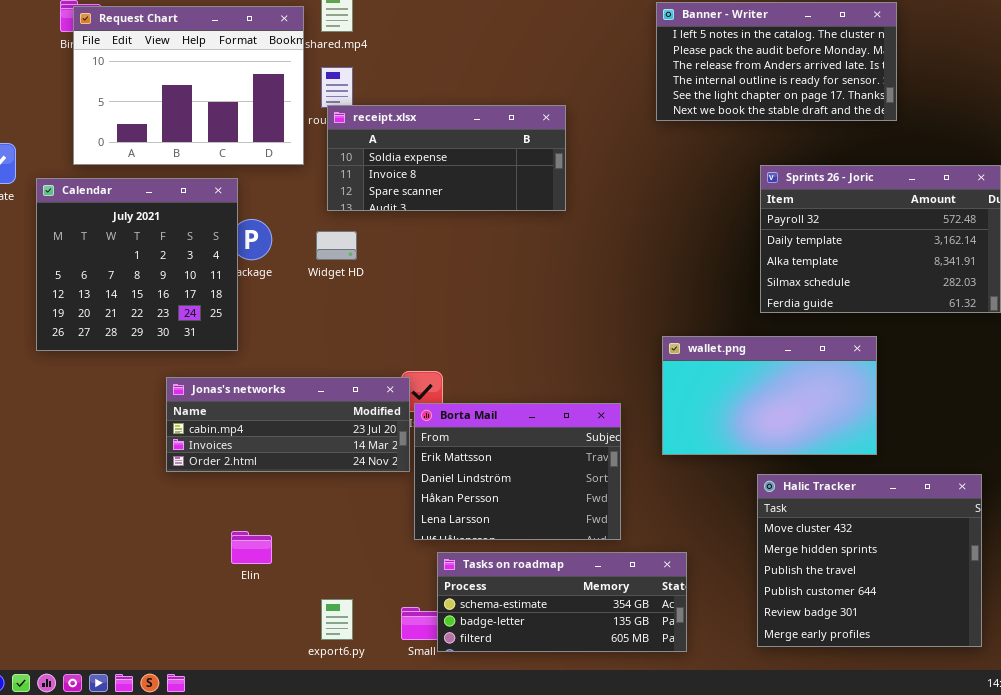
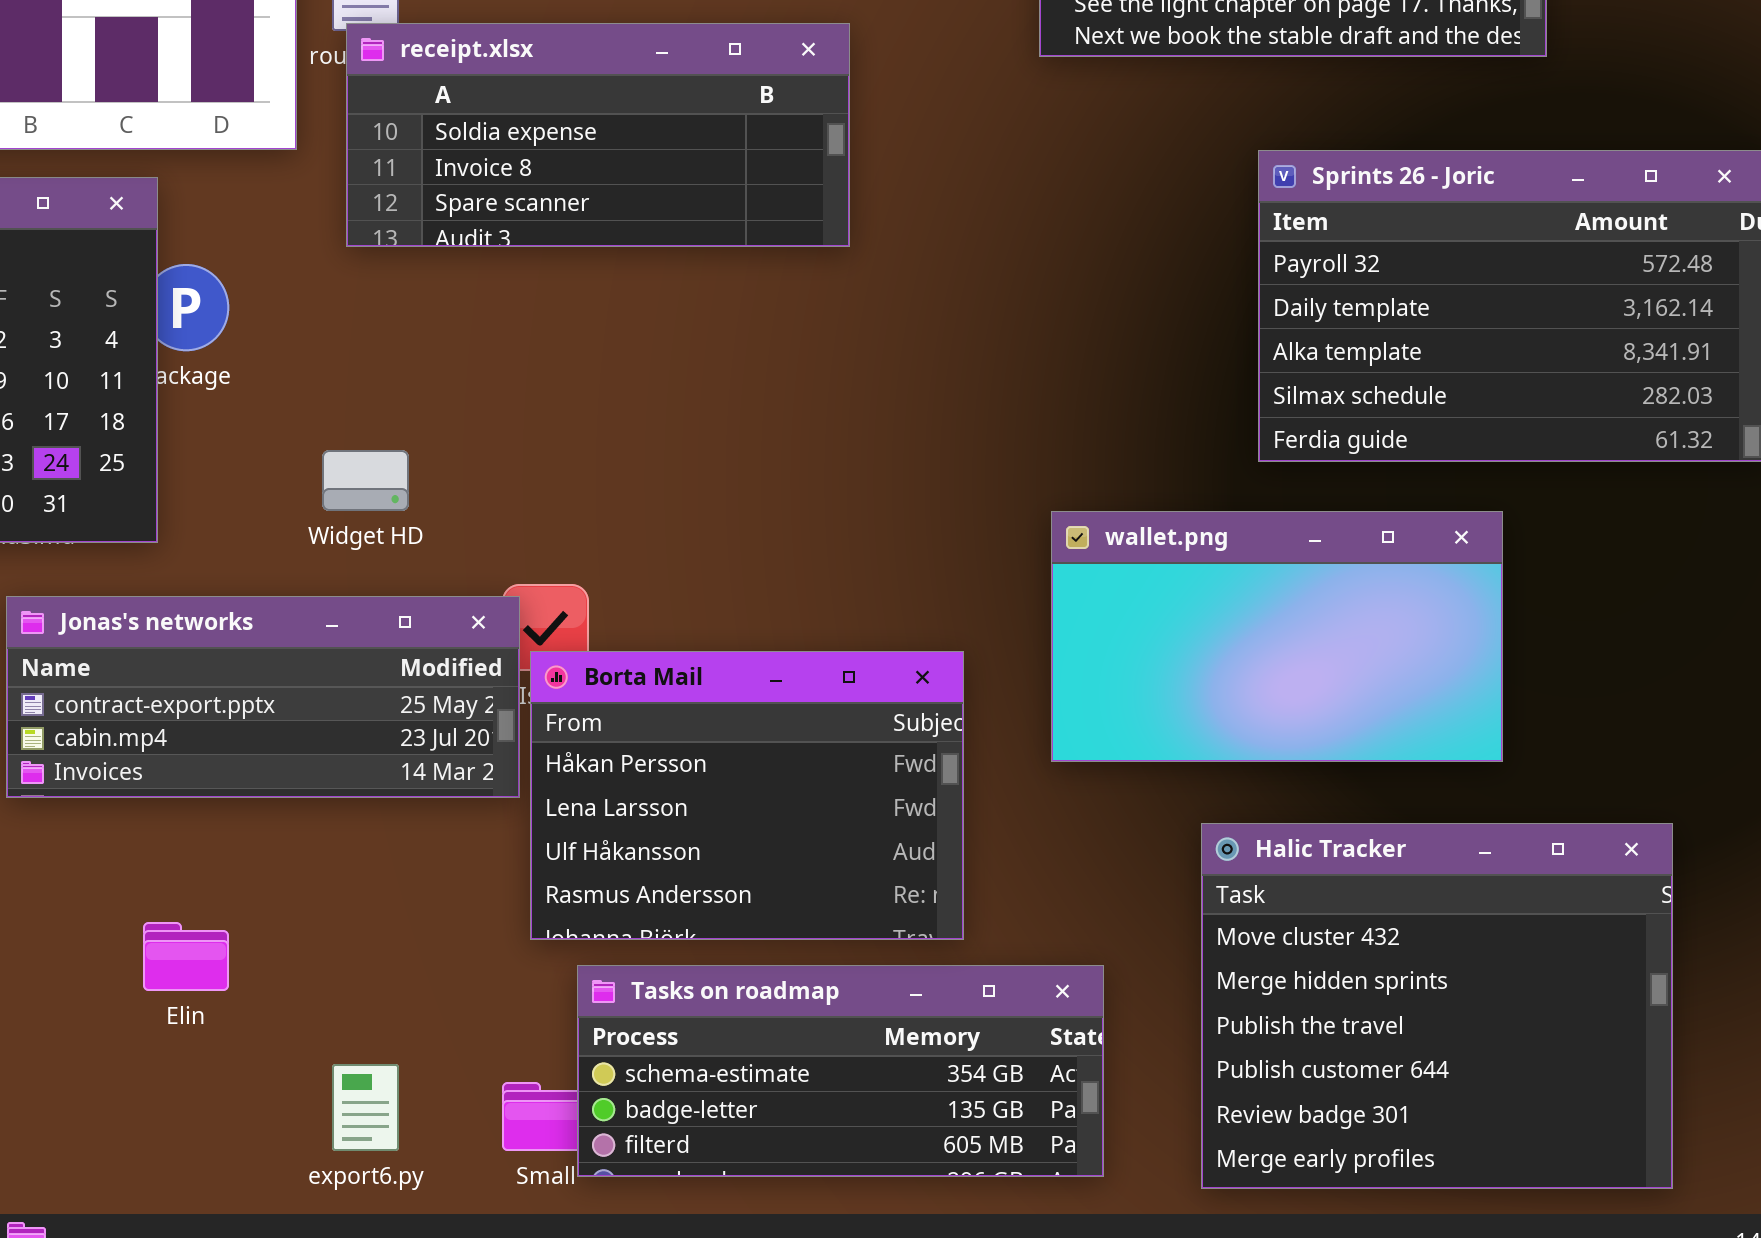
Widget HD: [316,231,357,260] -> [322,450,409,511], moved
Jonas's networks: [166,377,410,472] -> [6,596,520,798], scrolled up 1 row
Borta Mail: [414,403,621,540] -> [530,651,964,940], scrolled down 2 rows
Halic Tracker: [757,474,982,647] -> [1201,823,1673,1189], moved

